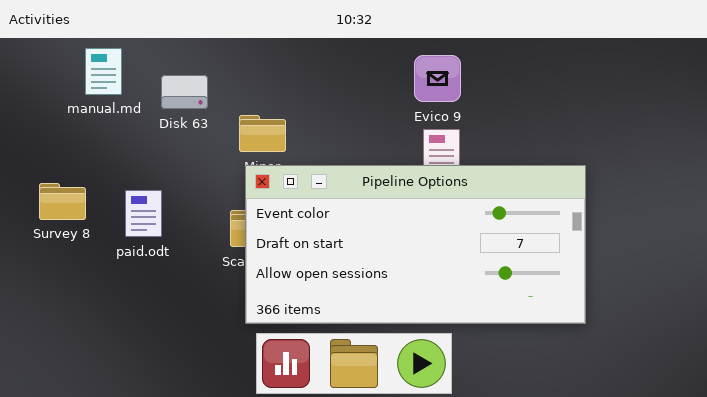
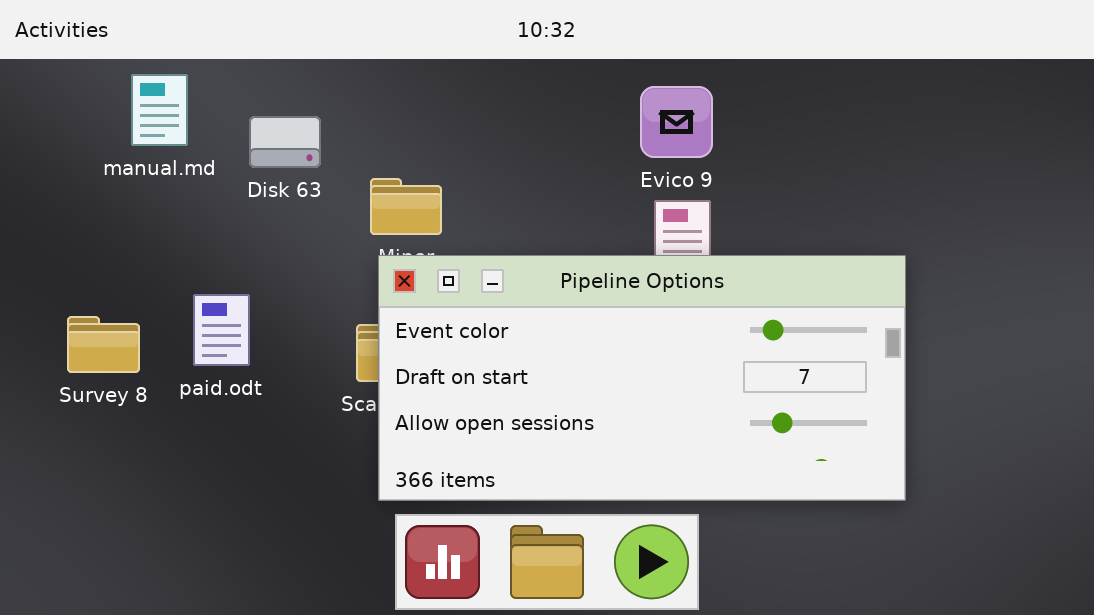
Survey 8: [39,183,86,220] -> [67,316,140,373], moved

